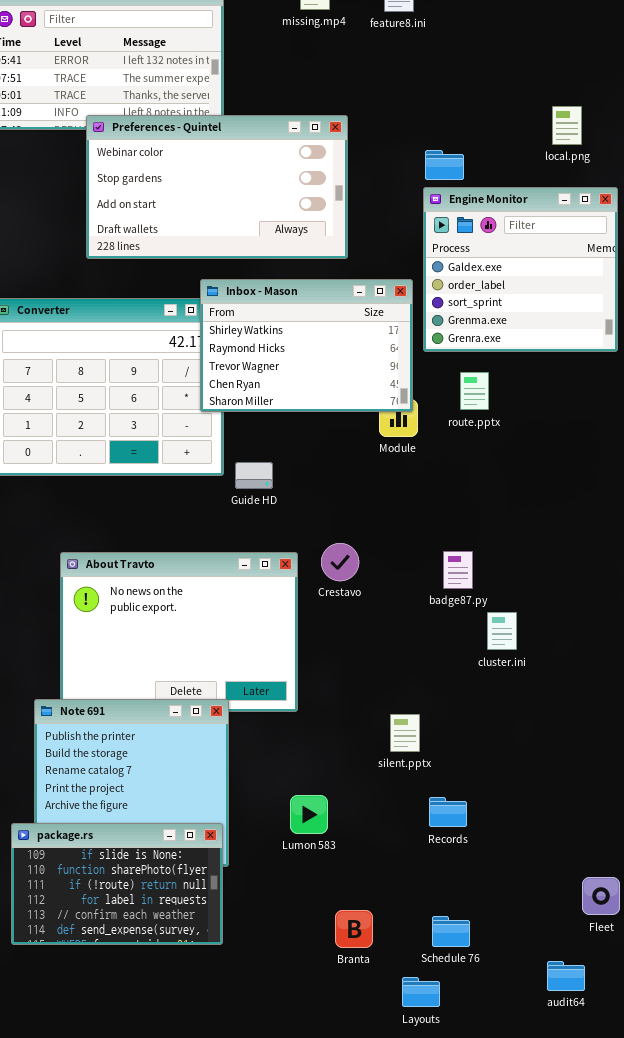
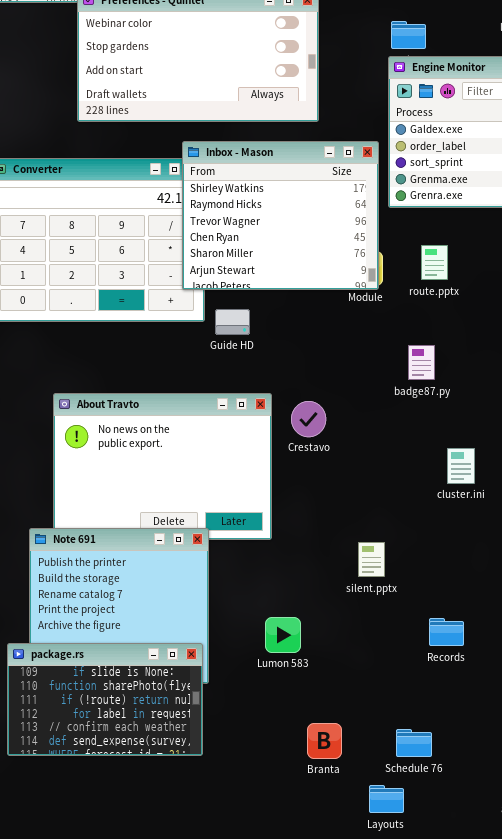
Inbox - Mason: [200,279,413,412] -> [182,141,379,290], resized
route.pptx: [460,372,489,410] -> [421,245,448,280], moved
Crestavo: [321,543,359,581] -> [291,401,326,437], moved
badge87.py: [443,551,473,589] -> [408,345,435,380], moved
Records: [429,797,467,827] -> [429,618,464,646], moved

